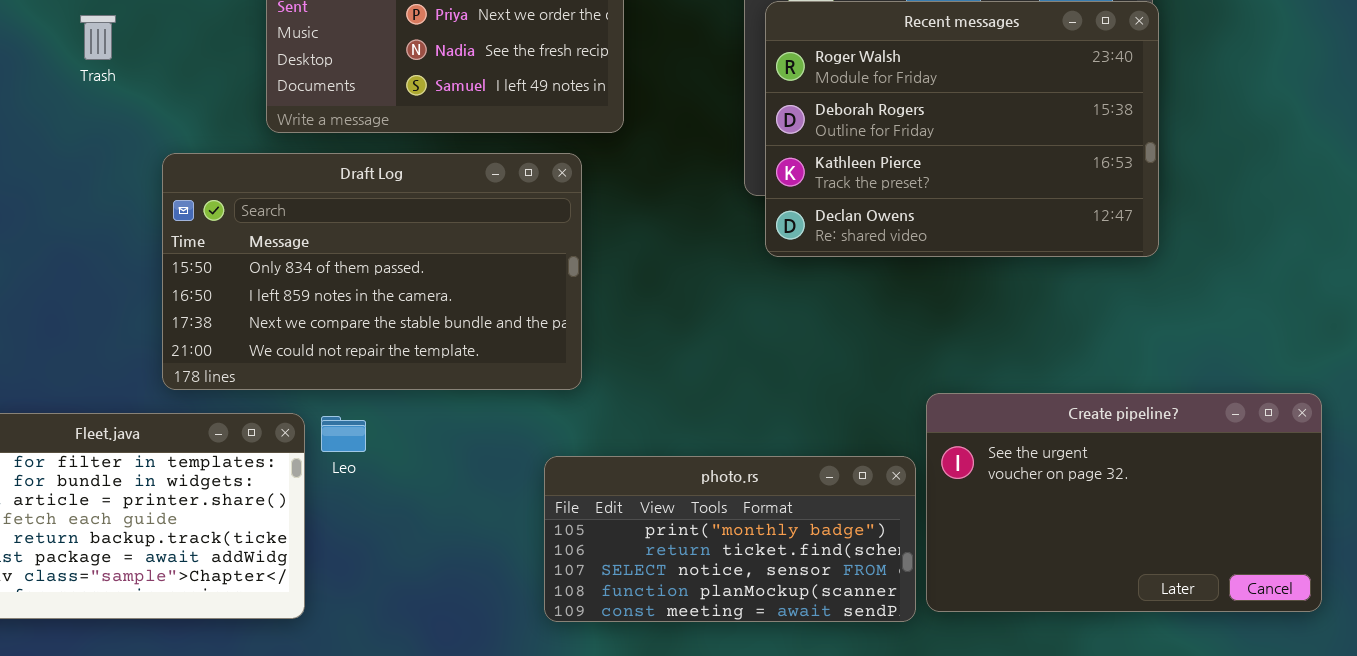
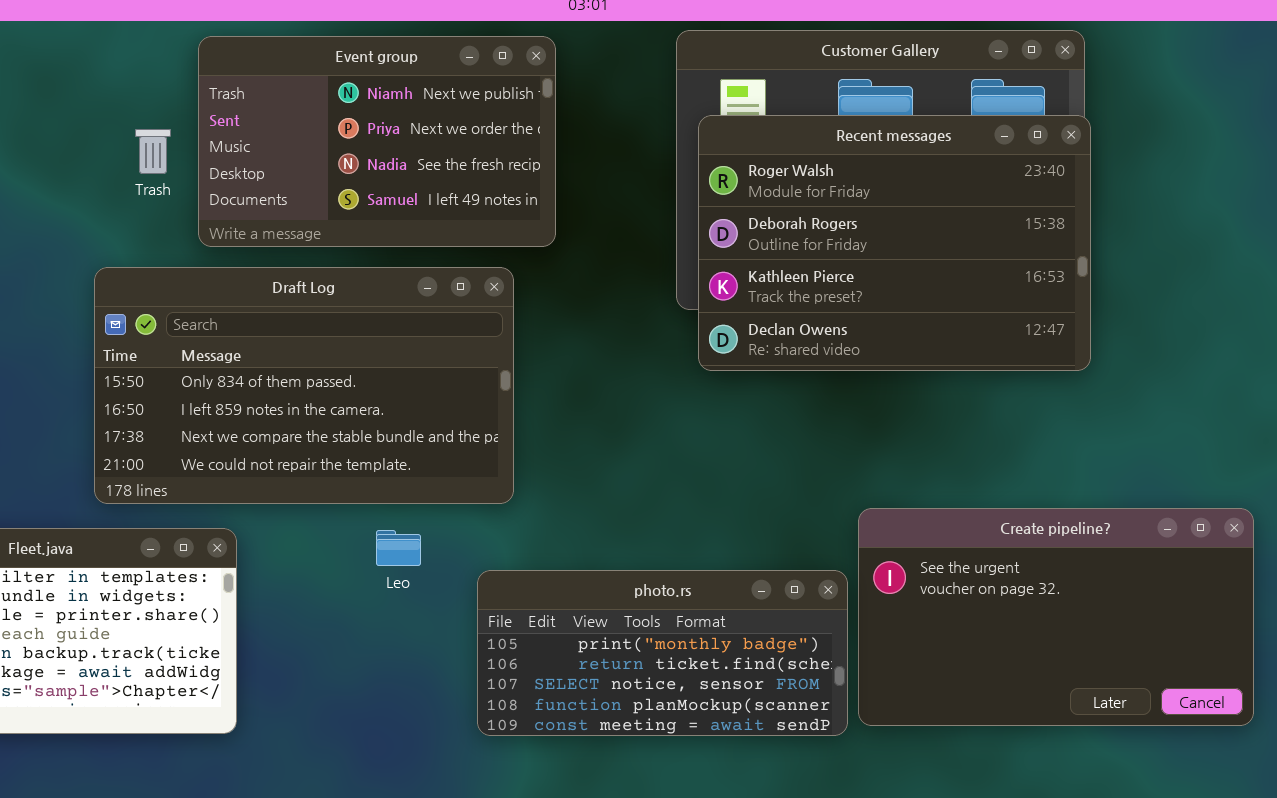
Trash: [80,15,116,60] -> [135,129,171,174], moved
Leo: [321,416,366,452] -> [376,530,421,566], moved

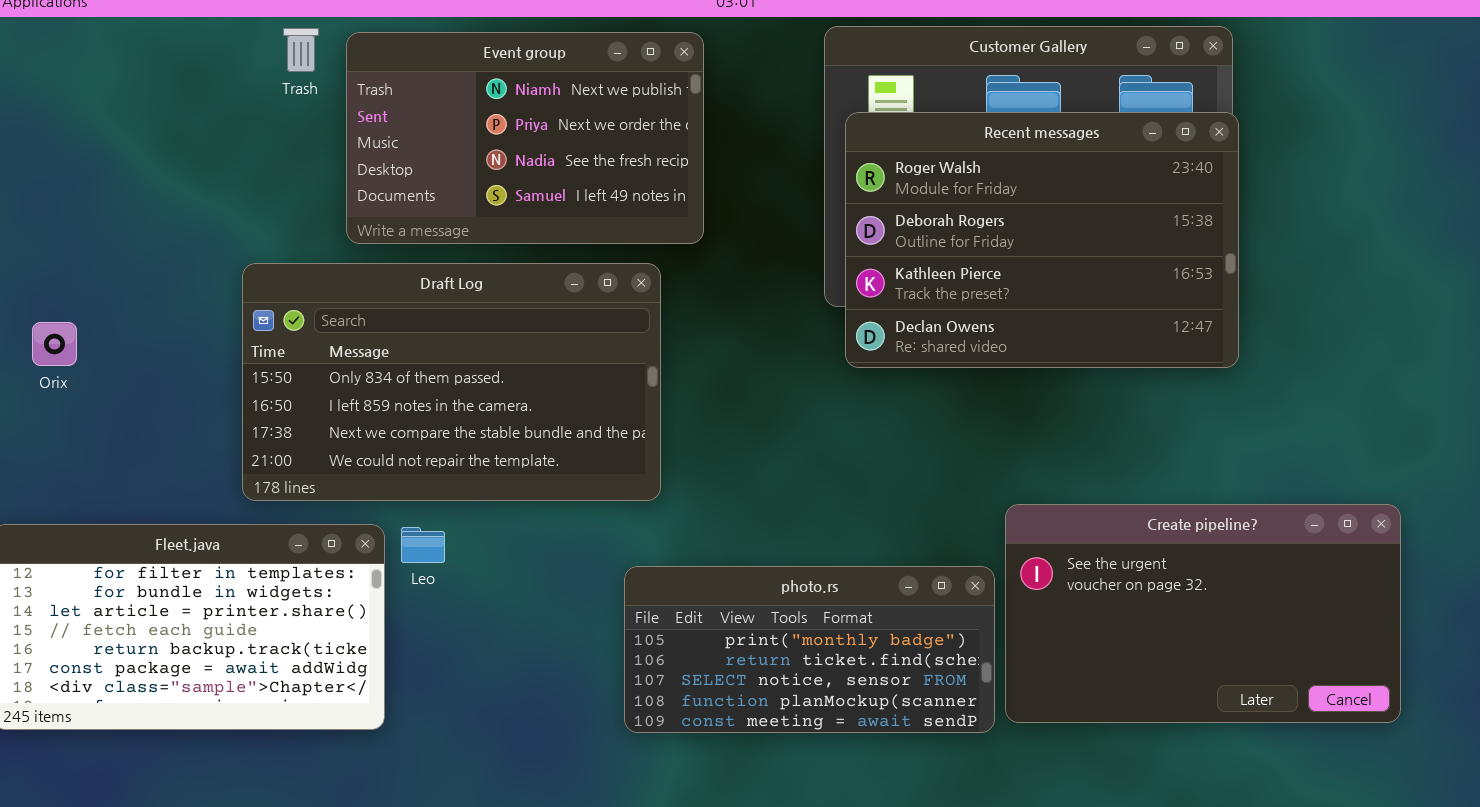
Trash: [135,129,171,174] -> [283,28,319,72], moved
Leo: [376,530,421,566] -> [401,527,445,563], moved

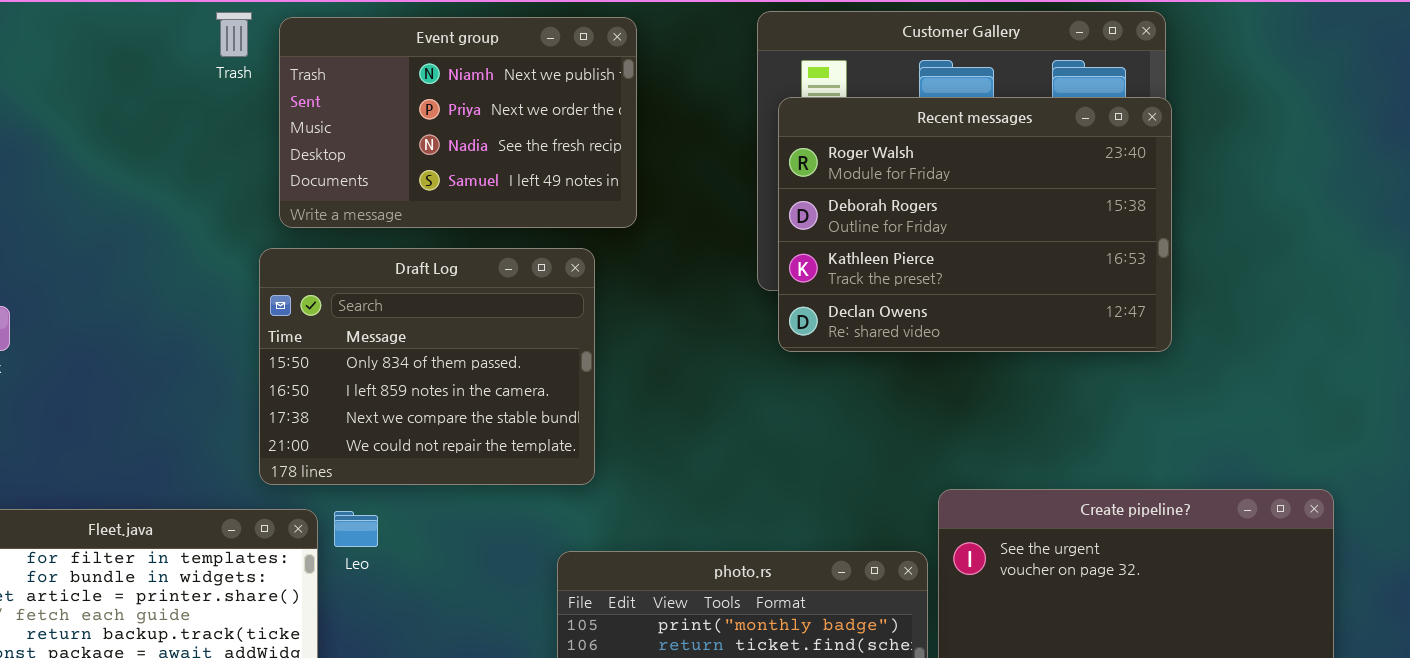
Draft Log: [242,263,661,501] -> [259,248,595,485], resized

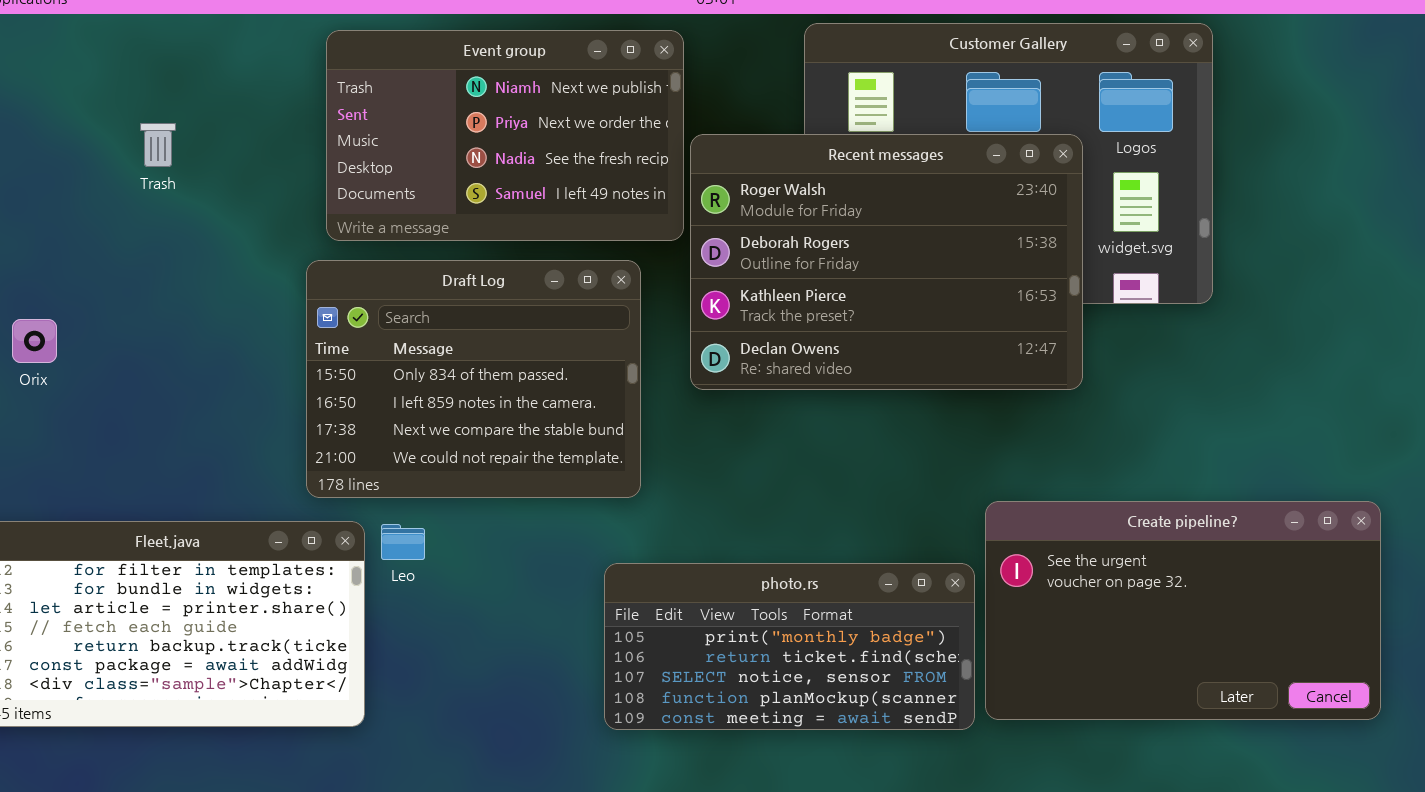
Trash: [216,12,252,57] -> [140,123,176,167], moved
Recent messages: [778,97,1172,352] -> [690,134,1083,390], moved

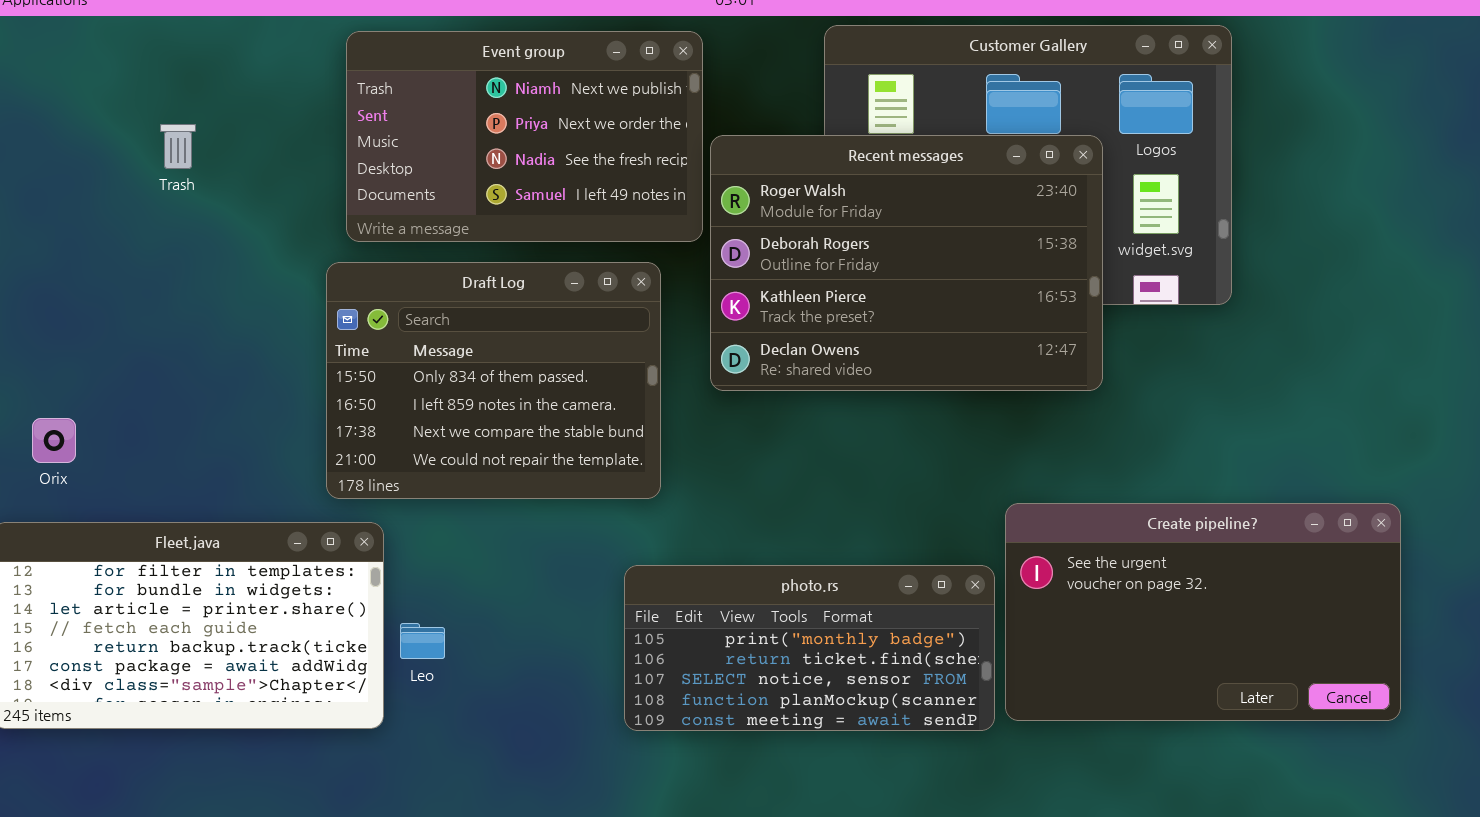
Orix: [12,319,57,363] -> [32,418,76,463], moved
Leo: [381,524,425,560] -> [400,623,445,659], moved

